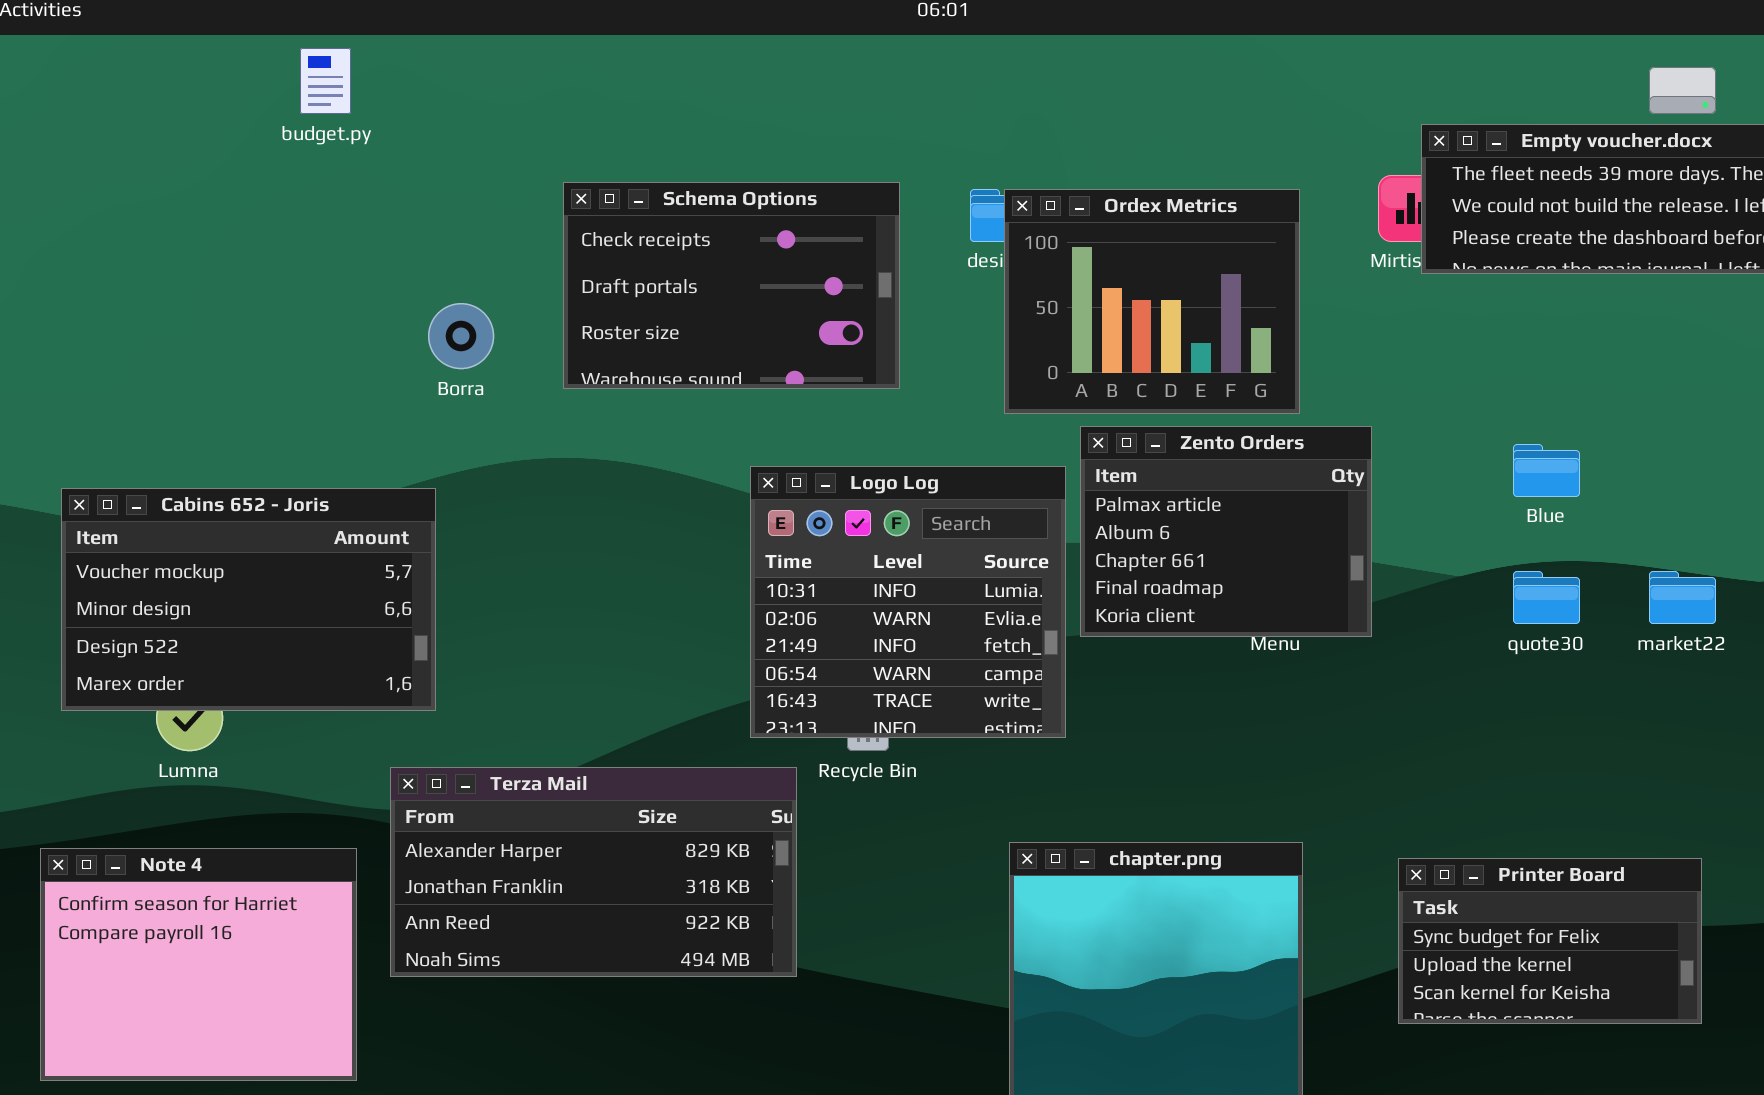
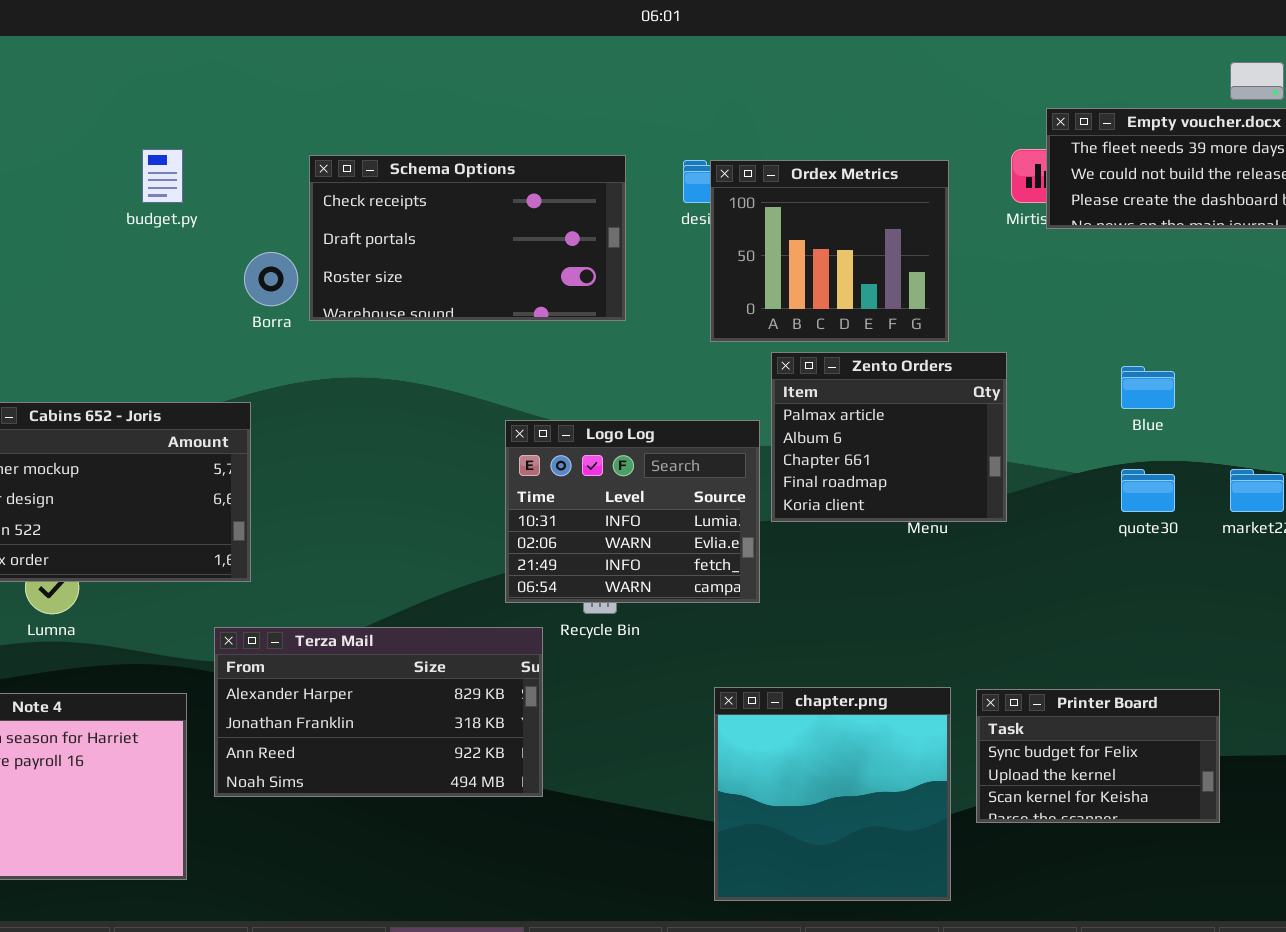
budget.py: [300,48,351,114] -> [142,149,183,203], moved
Schema Options: [563,182,900,389] -> [309,155,626,321], resized
Logo Log: [750,466,1066,738] -> [505,420,760,603], resized
Printer Board: [1398,858,1702,1024] -> [976,689,1220,823], moved

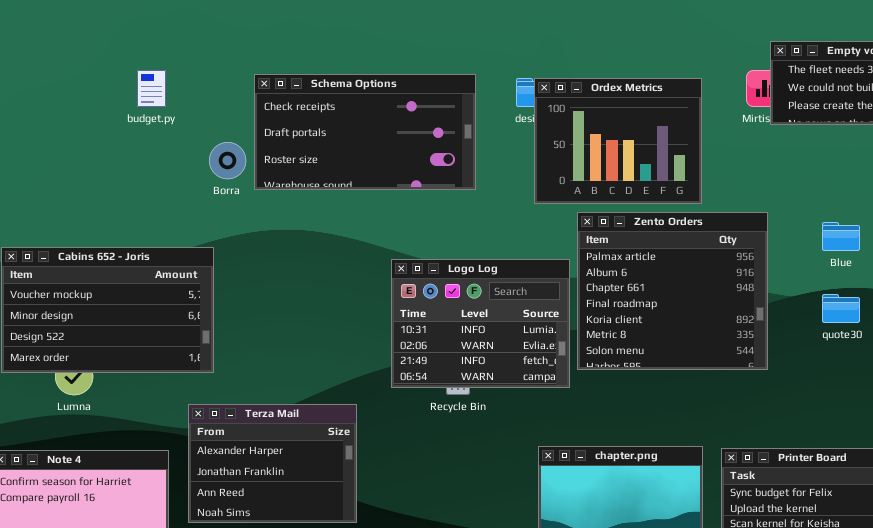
Zento Orders: [771,352,1007,522] -> [577,212,768,370], resized
Terza Mail: [214,627,543,797] -> [188,404,357,523], resized

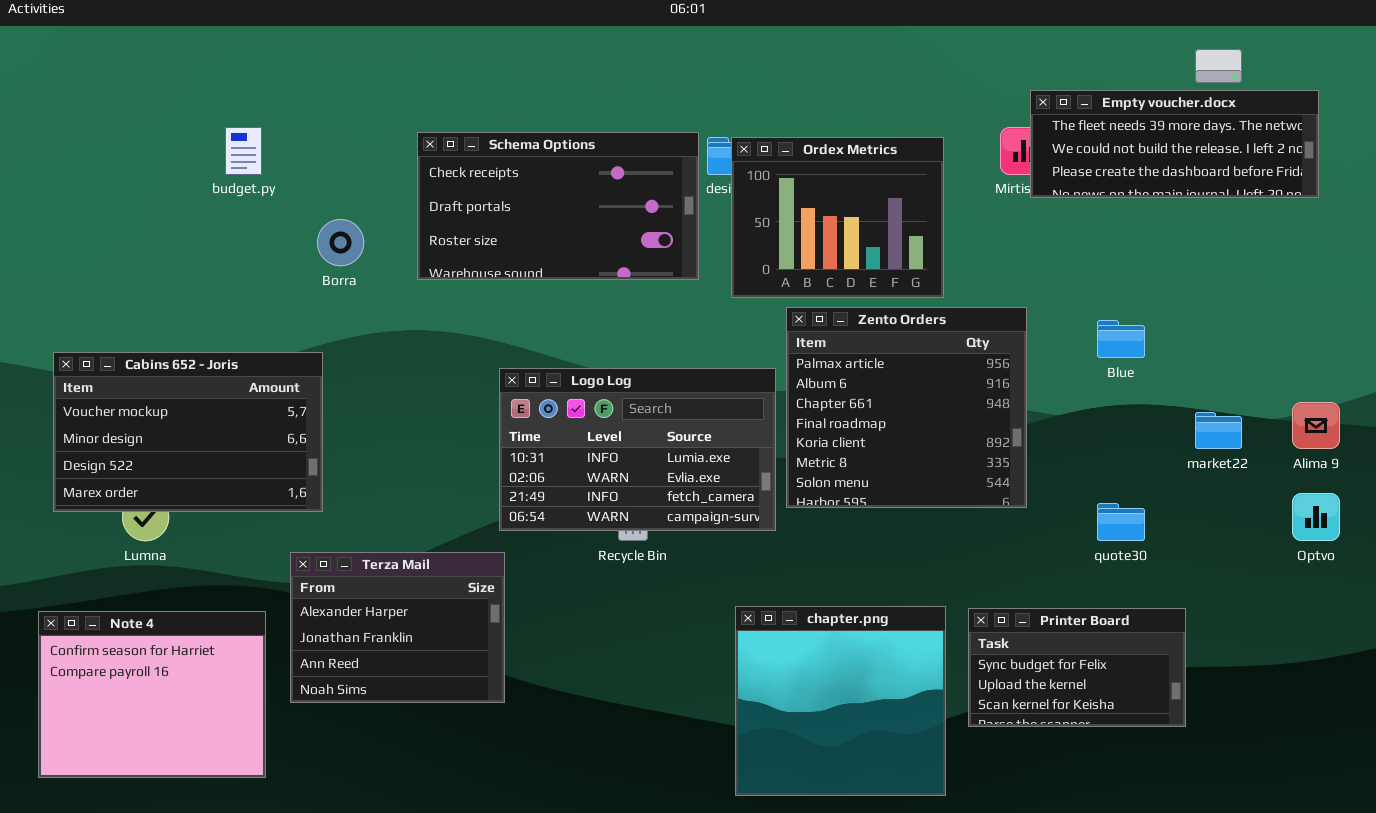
Schema Options: [254,74,476,190] -> [417,132,699,280], moved
Logo Log: [391,259,570,388] -> [499,368,776,531], resized
quote30: [822,294,860,323] -> [1097,503,1145,541], moved

